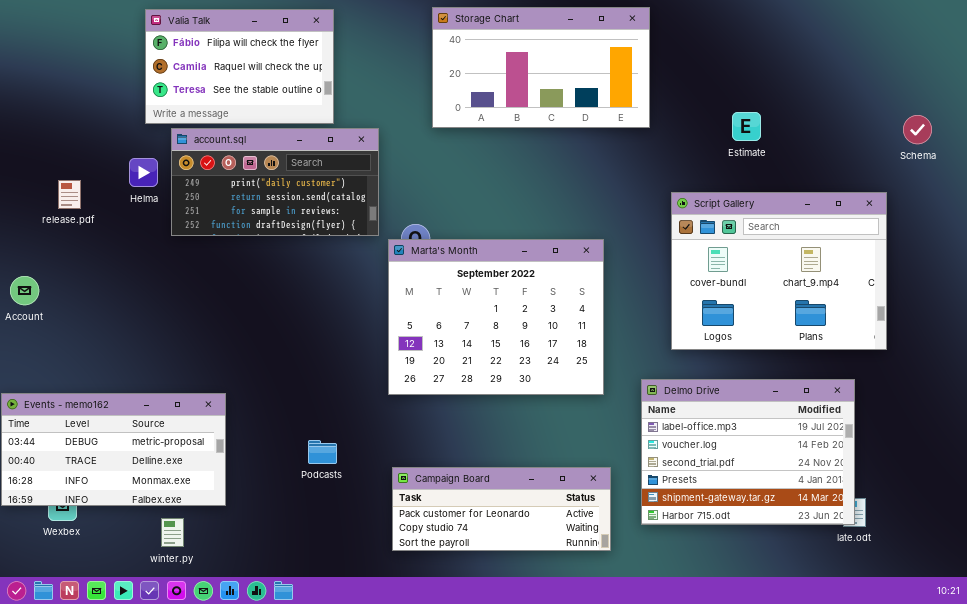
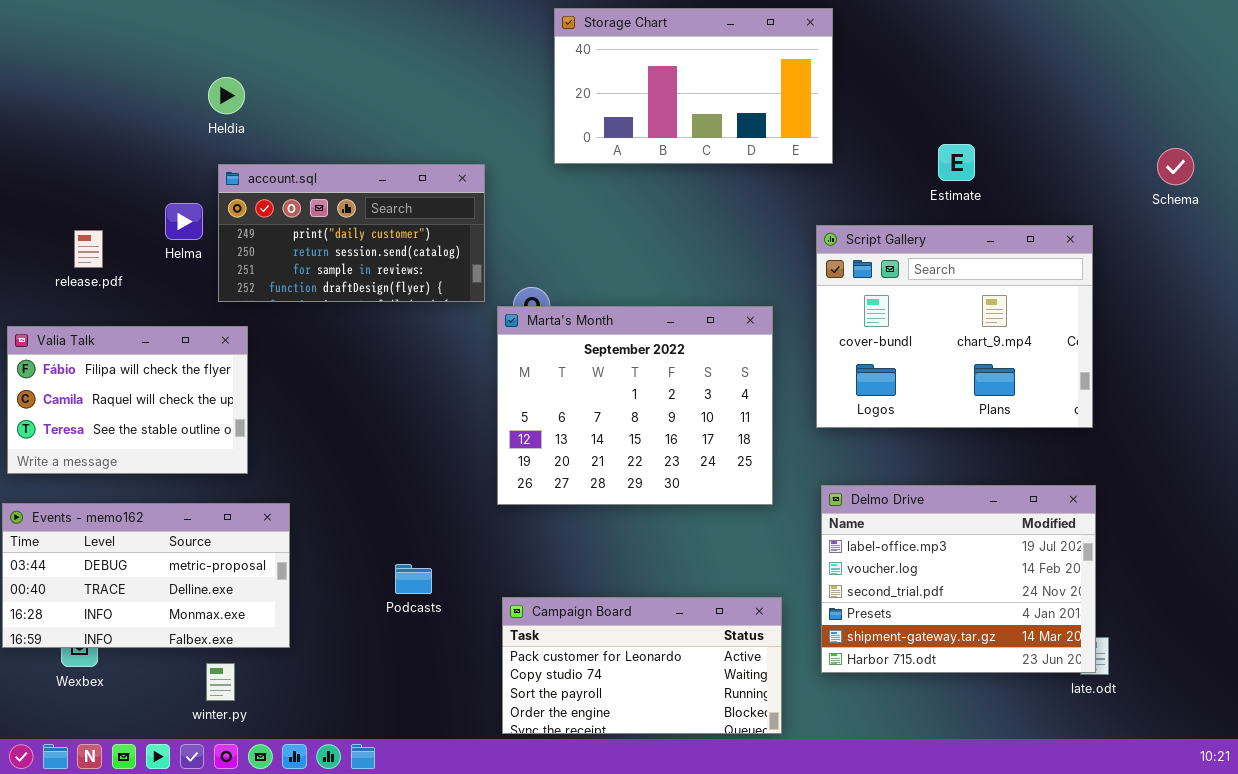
Valia Talk: [145,9,334,124] -> [7,326,248,474], moved
Script Gallery: [671,192,887,350] -> [816,225,1093,428], moved
Campaign Board: [392,467,611,551] -> [502,597,782,734], resized

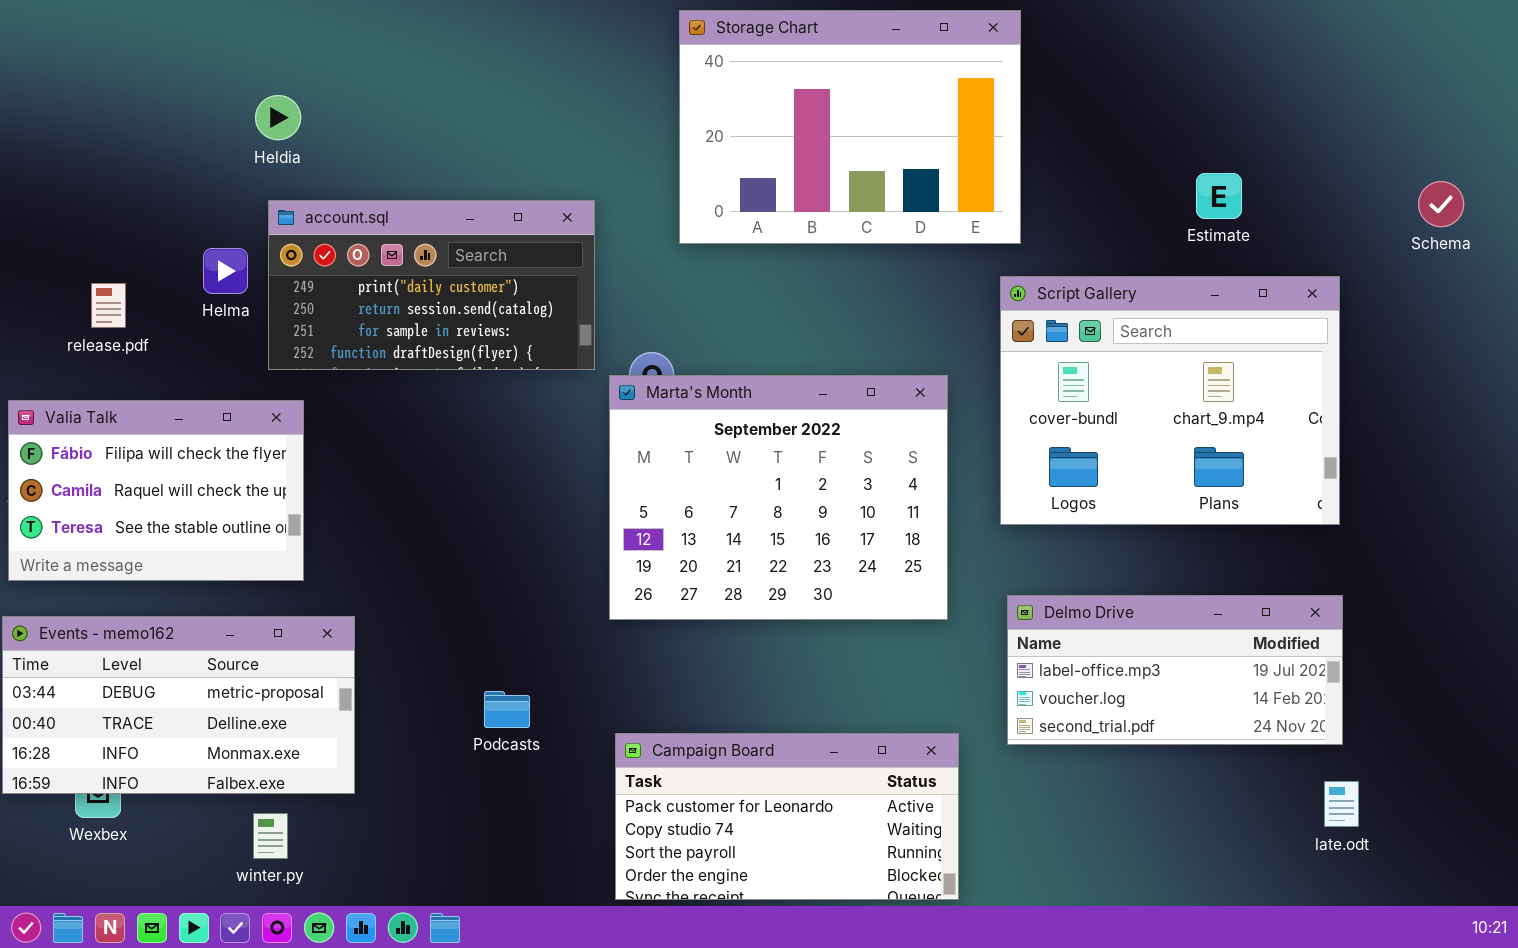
Storage Chart: [554,8,833,164] -> [679,10,1021,244], resized
Estimate: [938,144,975,181] -> [1196,173,1242,219], moved
Delmo Drive: [821,485,1096,673] -> [1007,595,1343,745], resized

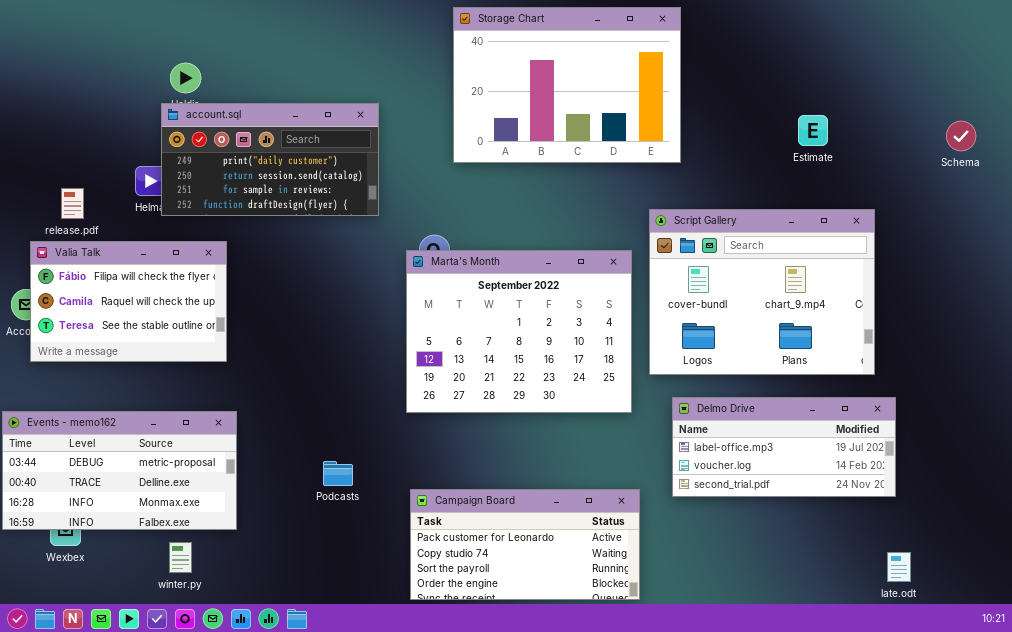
account.sql: [268,200,595,370] -> [161,103,379,216], moved
Script Gallery: [1000,276,1340,525] -> [649,209,875,375], moved
Valia Talk: [8,400,304,581] -> [30,241,227,362], moved
late.odt: [1324,781,1359,827] -> [887,552,911,582], moved

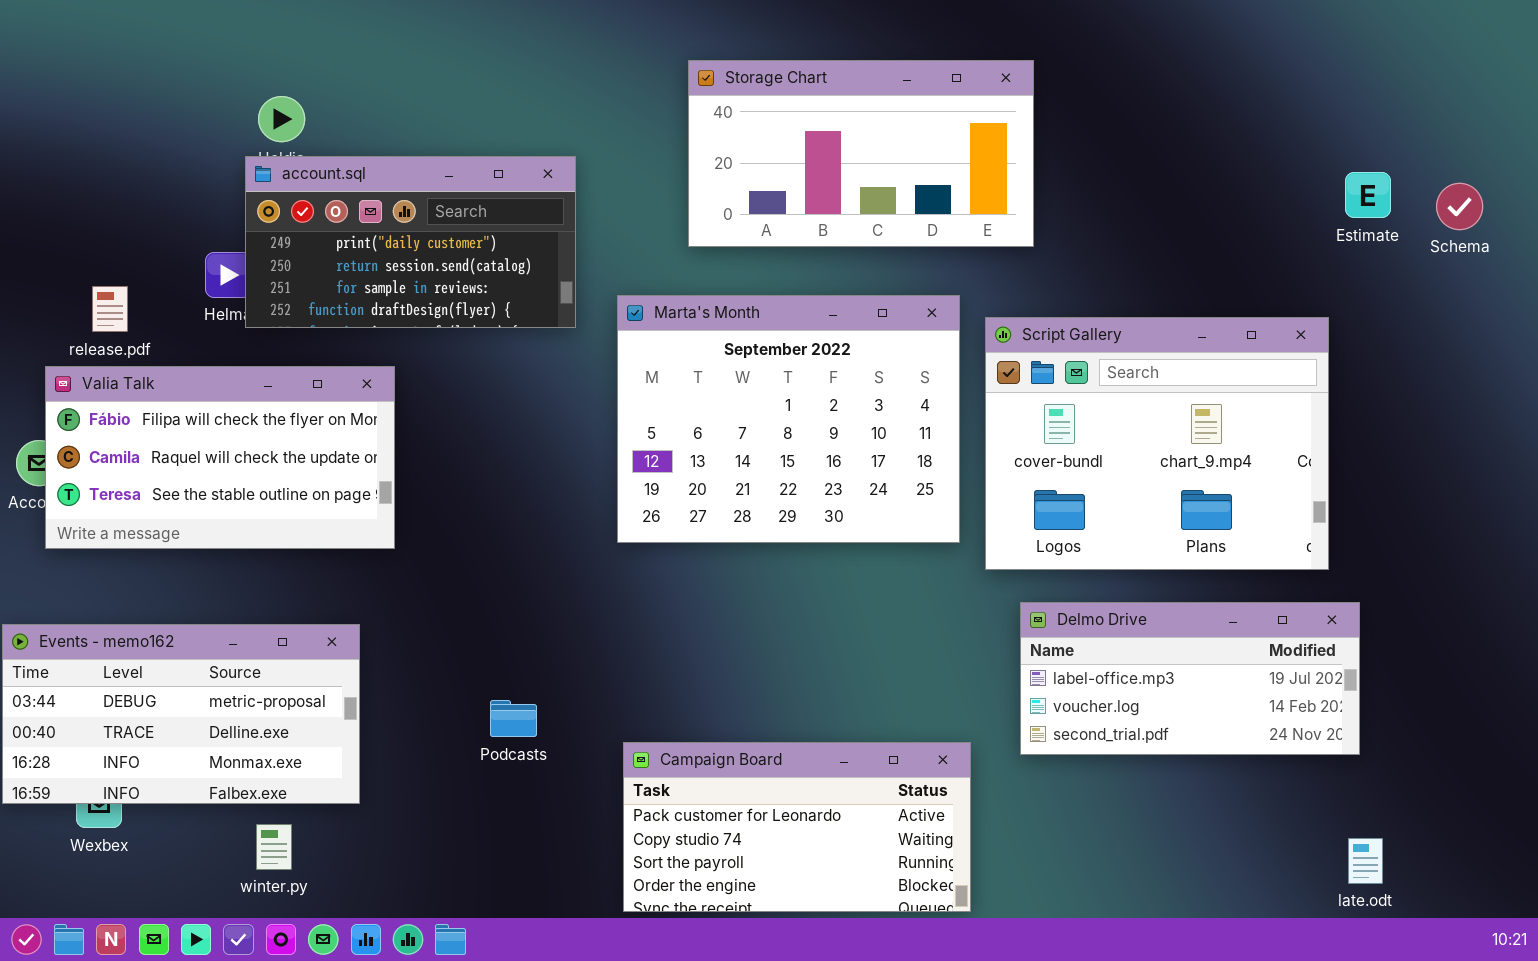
Storage Chart: [453,7,681,163] -> [688,60,1034,247], resized
Estimate: [798,115,828,146] -> [1345,172,1391,218], moved
Valia Talk: [30,241,227,362] -> [45,366,395,549], resized
Marta's Month: [406,250,632,413] -> [617,295,960,543], moved

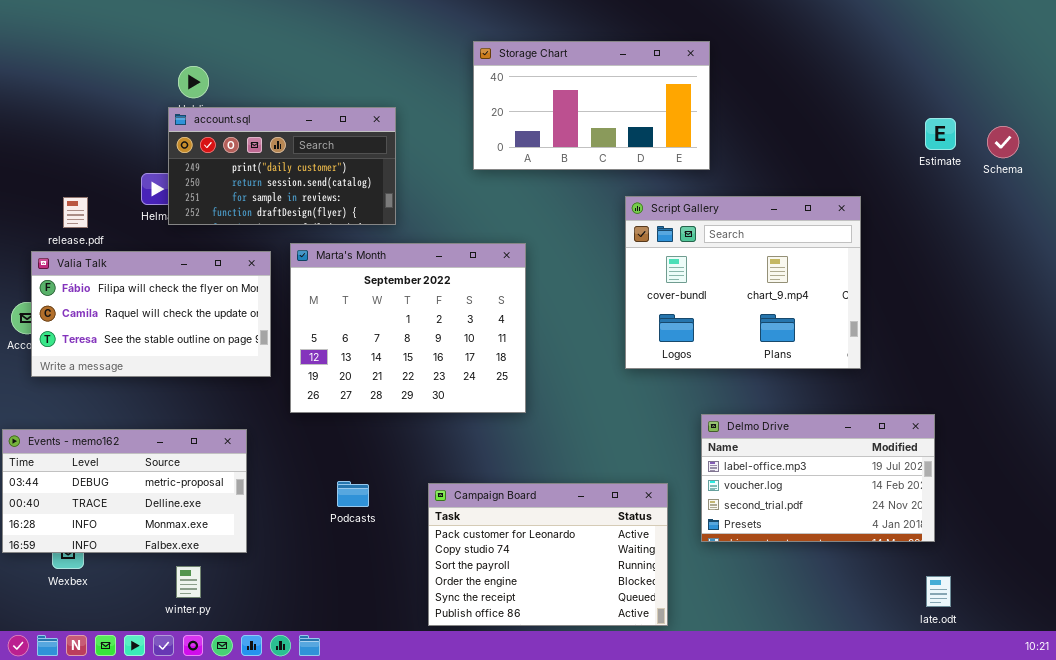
Marta's Month: [617,295,960,543] -> [290,243,526,413], moved
Script Gallery: [985,317,1329,570] -> [625,196,861,369], moved
Delmo Drive: [1020,602,1360,755] -> [701,414,935,542], resized
Campaign Board: [623,742,971,912] -> [428,483,668,626], resized

